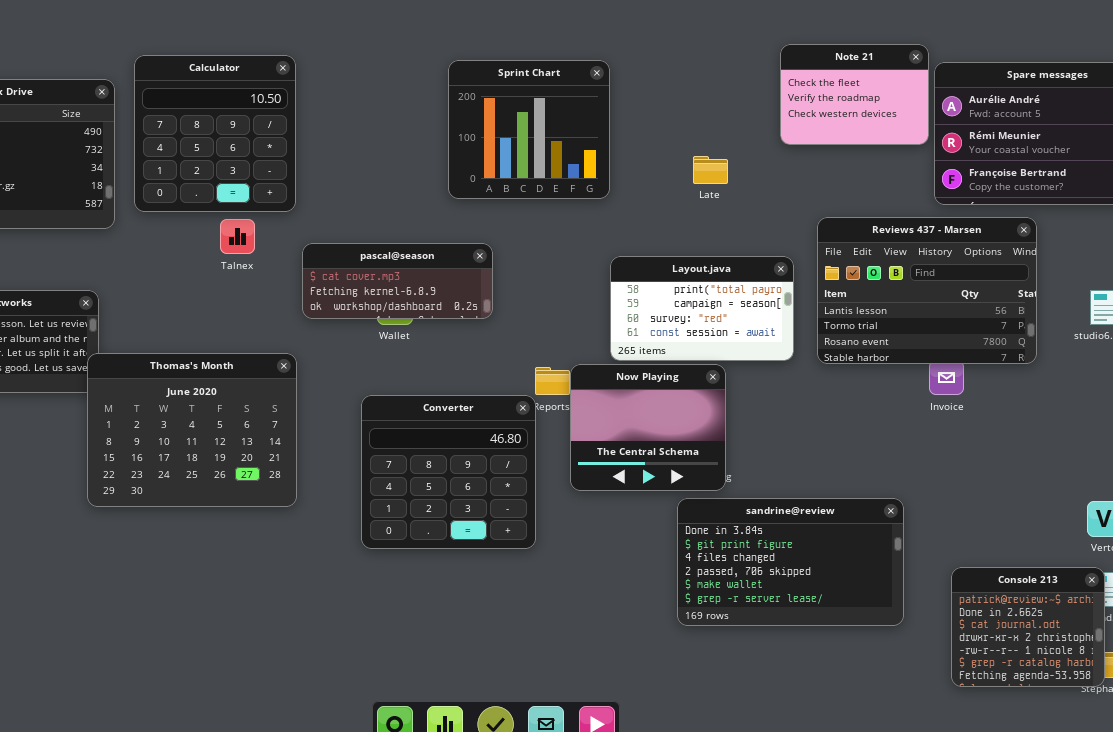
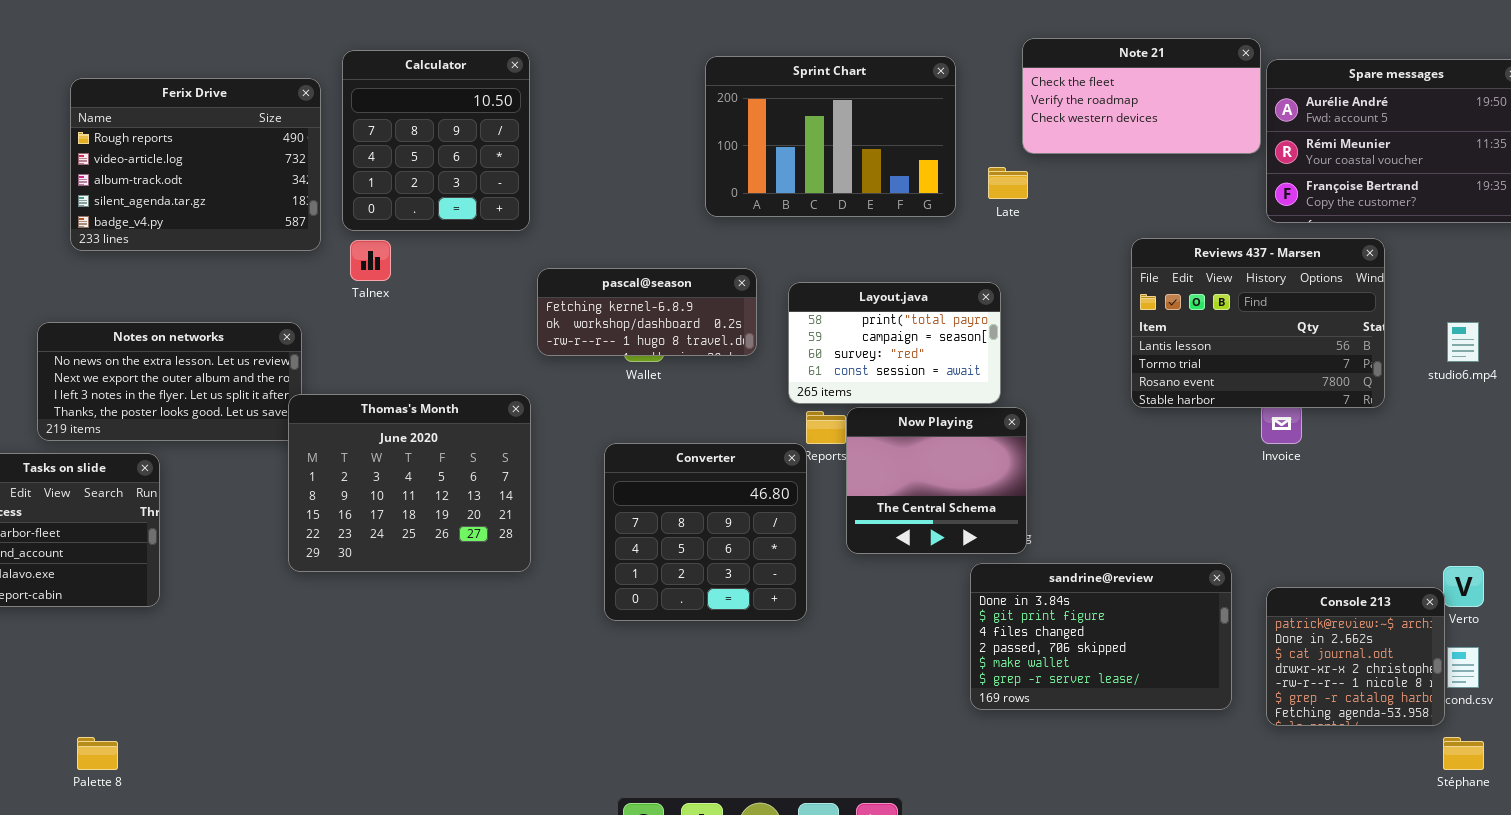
Note 21: [780,44,929,145] -> [1022,38,1261,154], resized
Sprint Chart: [448,60,610,199] -> [705,56,956,217], resized
Talnex: [220,219,255,254] -> [350,240,391,281], moved
pascal@season: [302,243,493,319] -> [537,268,757,356], scrolled down 1 row
Layout.java: [610,256,794,361] -> [788,282,1001,404], moved
Console 213: [951,567,1105,687] -> [1266,587,1445,726], moved

